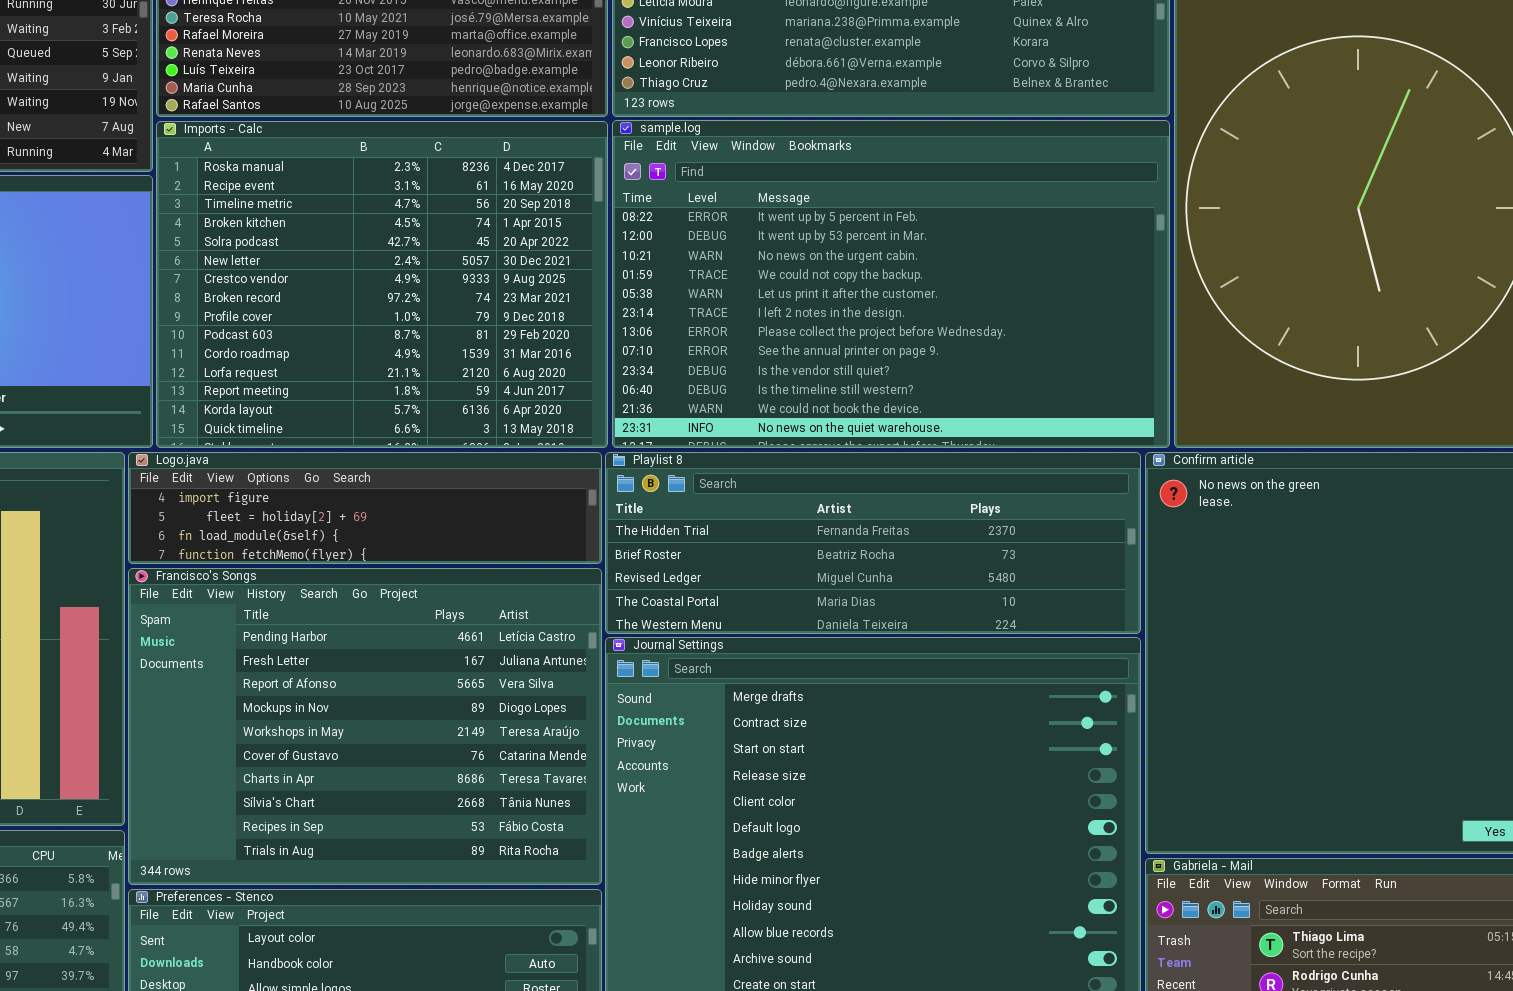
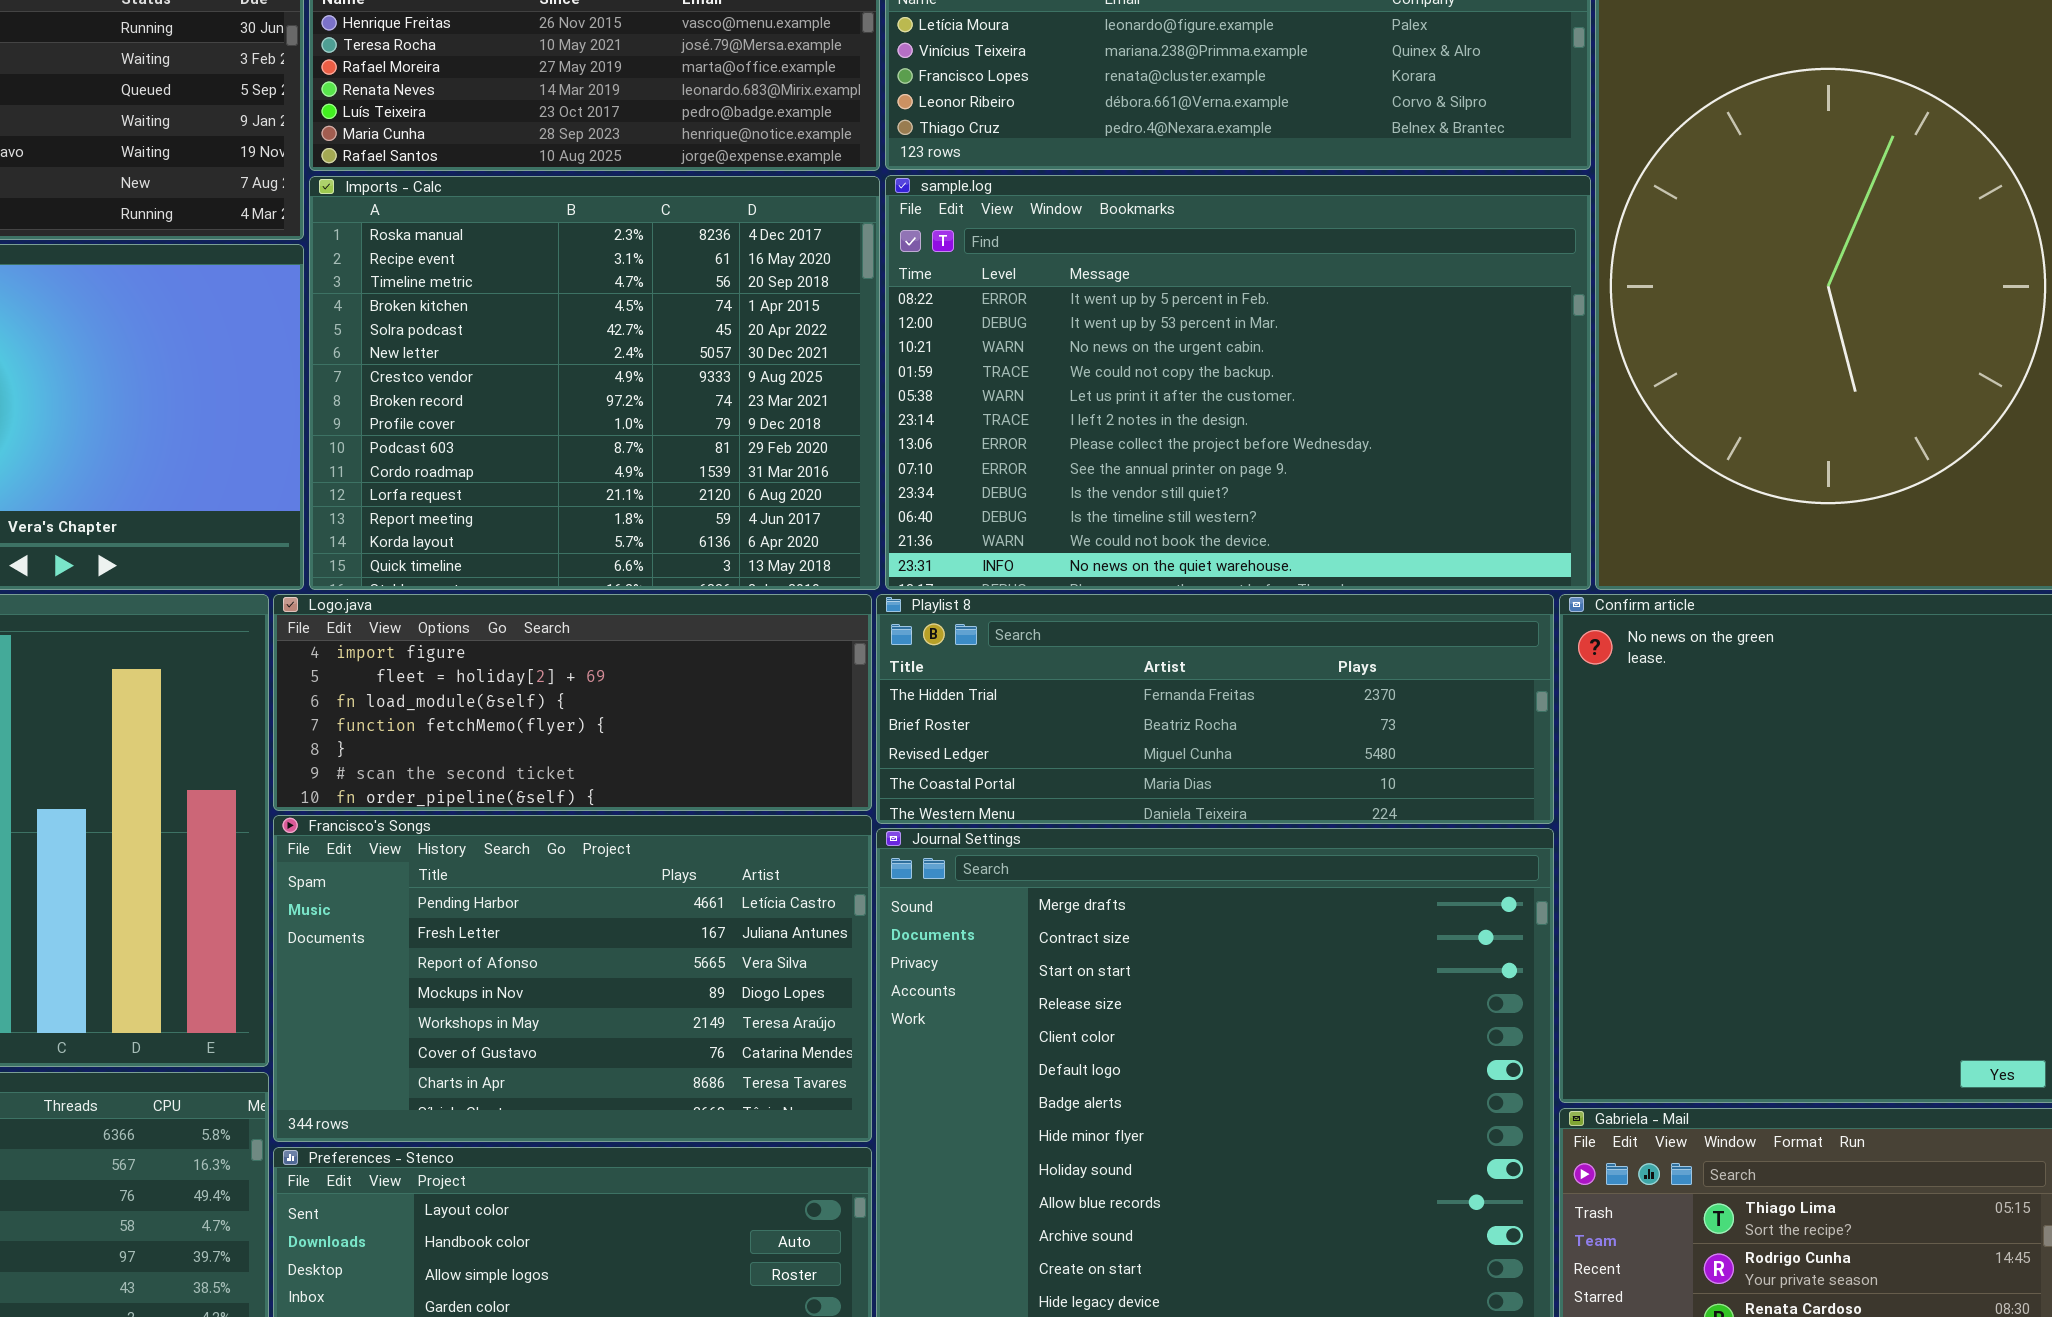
Logo.java: [128,452,602,564] -> [273,594,872,811], resized
Francisco's Songs: [128,568,602,885] -> [273,815,872,1142], resized

